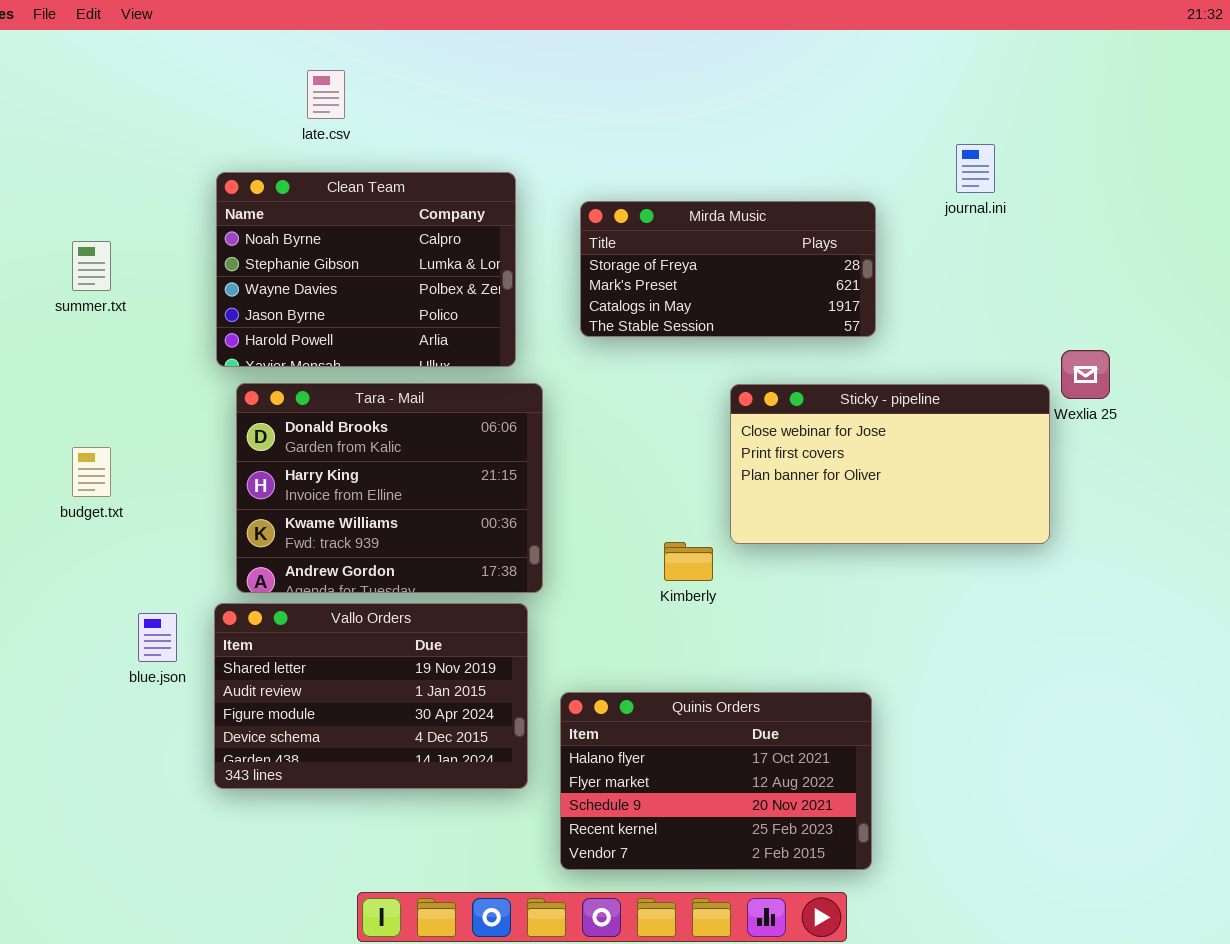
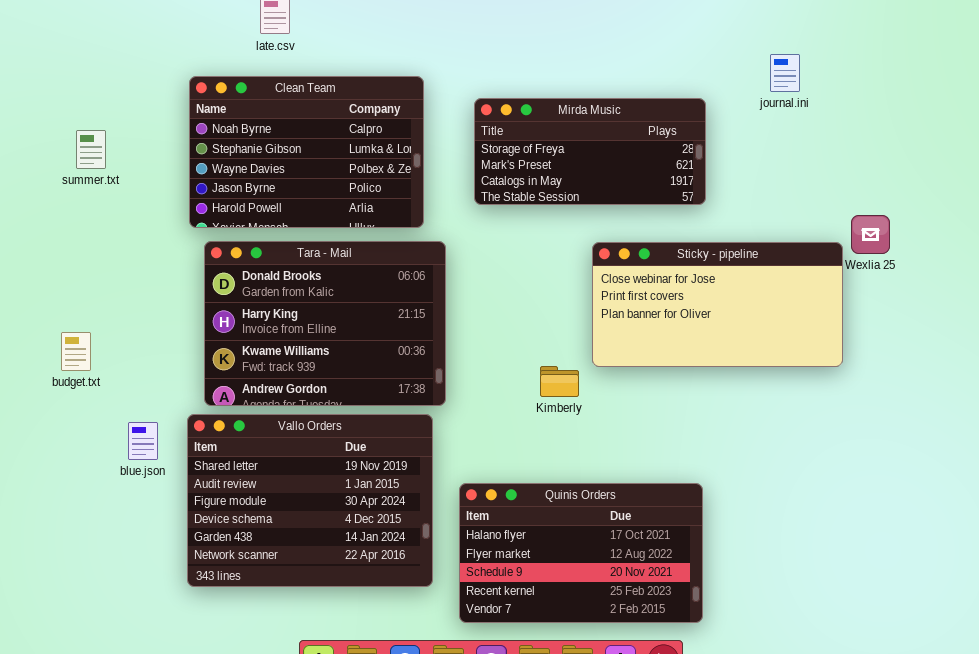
budget.txt: [72,447,111,497] -> [61,332,91,371], moved
Vallo Orders: [214,603,528,789] -> [187,414,433,587], resized

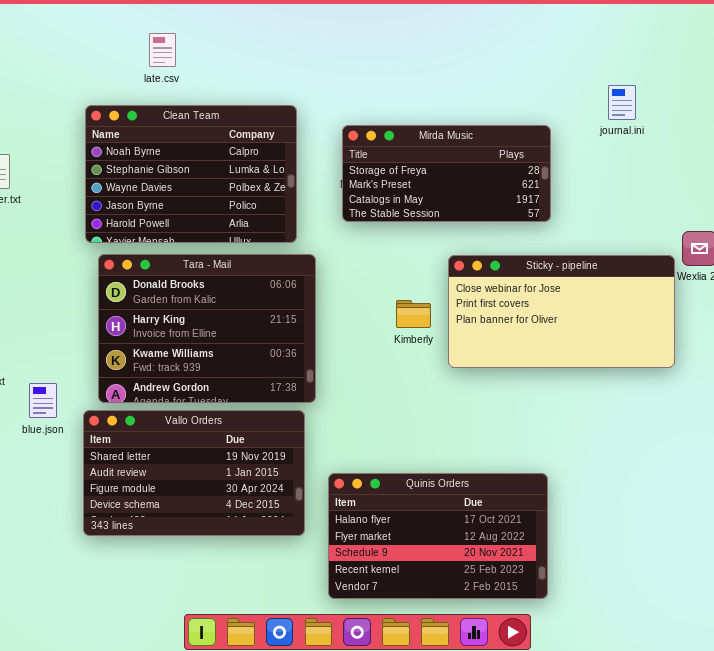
Kimberly: [540,366,579,397] -> [396,300,431,328], moved
Vallo Orders: [187,414,433,587] -> [83,410,305,536], resized
blue.json: [128,422,158,460] -> [29,383,57,418], moved

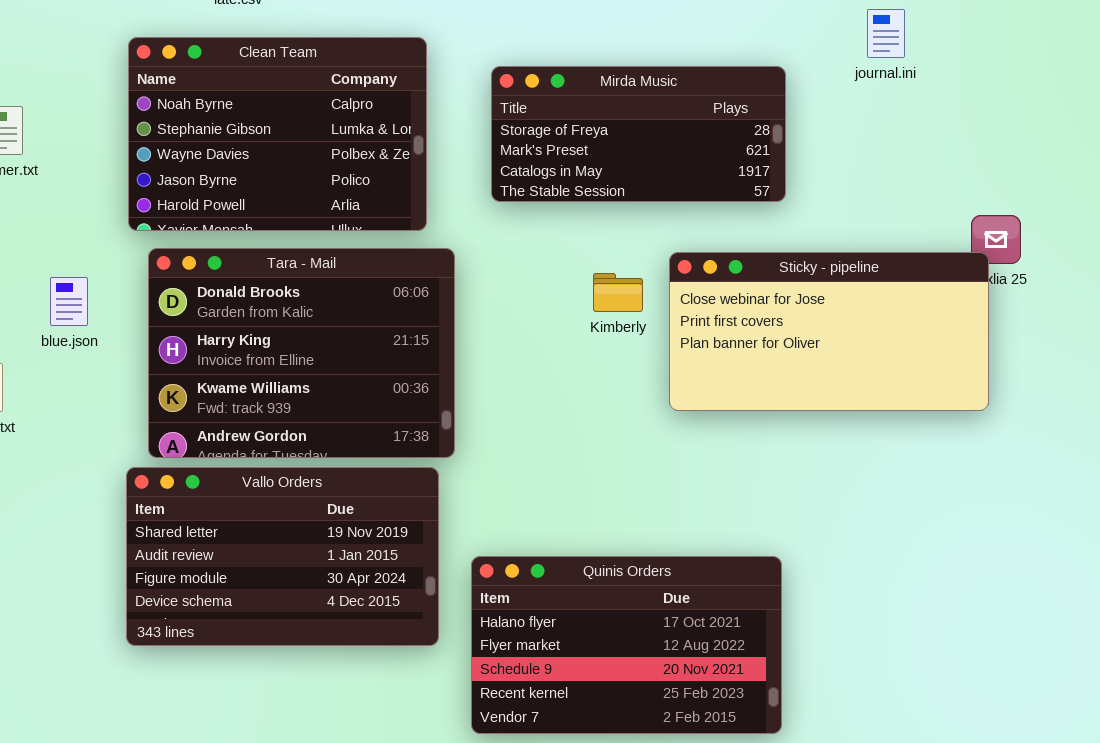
Sticky - pipeline: [448,255,675,368] -> [669,252,989,411], moved
Kimberly: [396,300,431,328] -> [593,273,643,312], moved
blue.json: [29,383,57,418] -> [50,277,88,326], moved

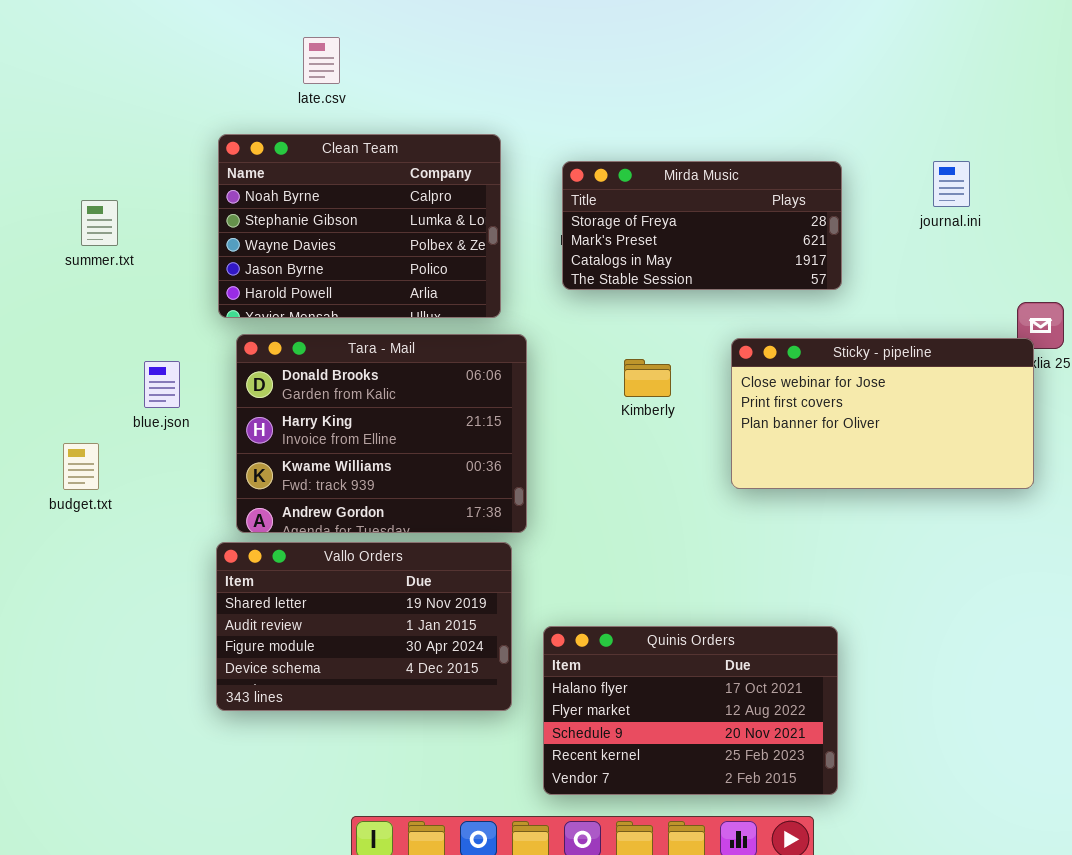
journal.ini: [867,9,905,58] -> [933,161,970,207], moved
Kimberly: [593,273,643,312] -> [624,359,671,397], moved

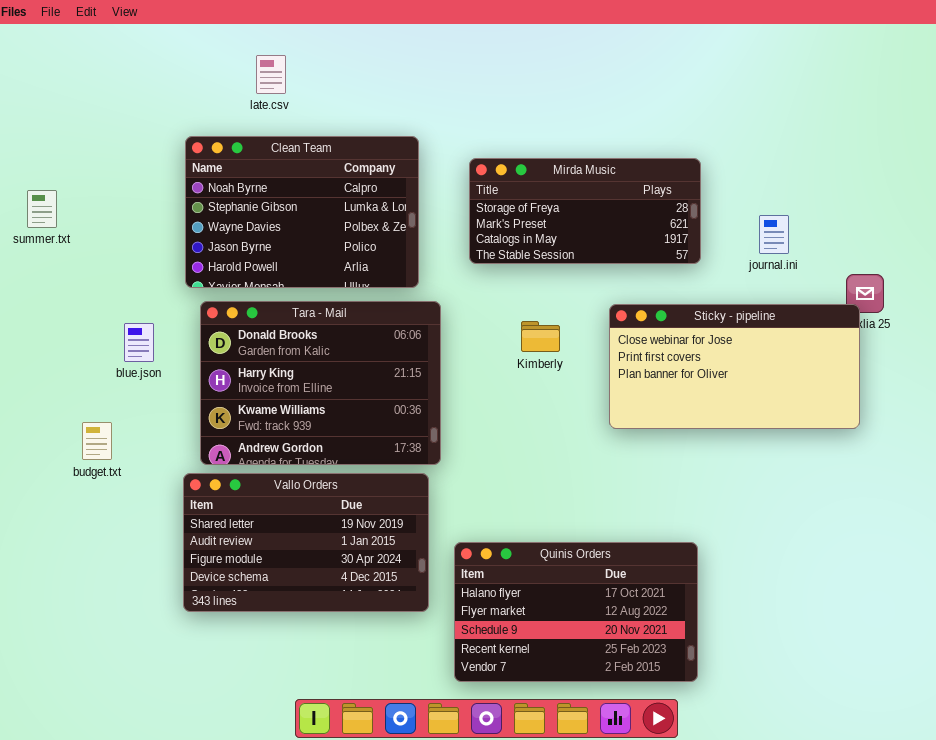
journal.ini: [933,161,970,207] -> [759,215,789,254], moved
summer.txt: [81,200,118,246] -> [27,190,57,228], moved
budget.txt: [63,443,99,490] -> [82,422,112,460], moved

